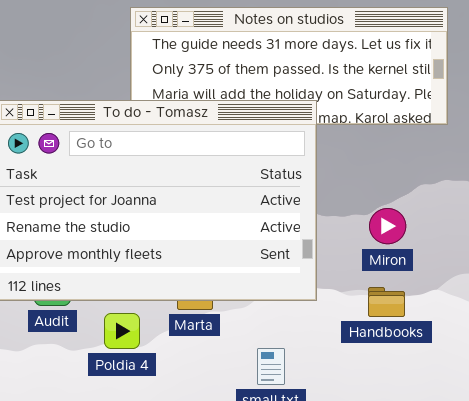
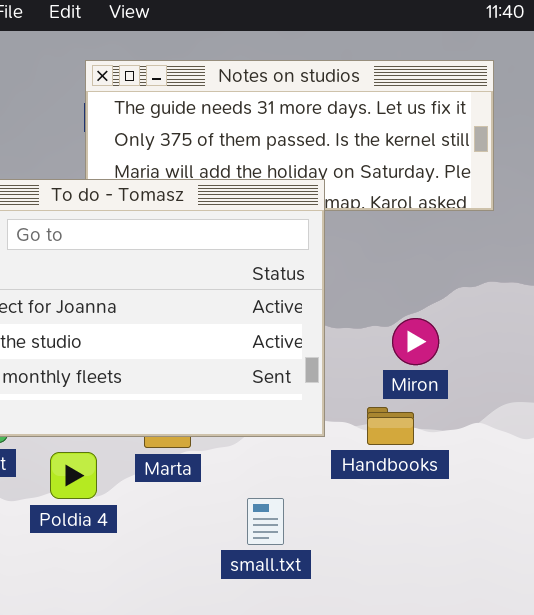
Handbooks: [368,287,405,317] -> [367,407,414,445], moved

